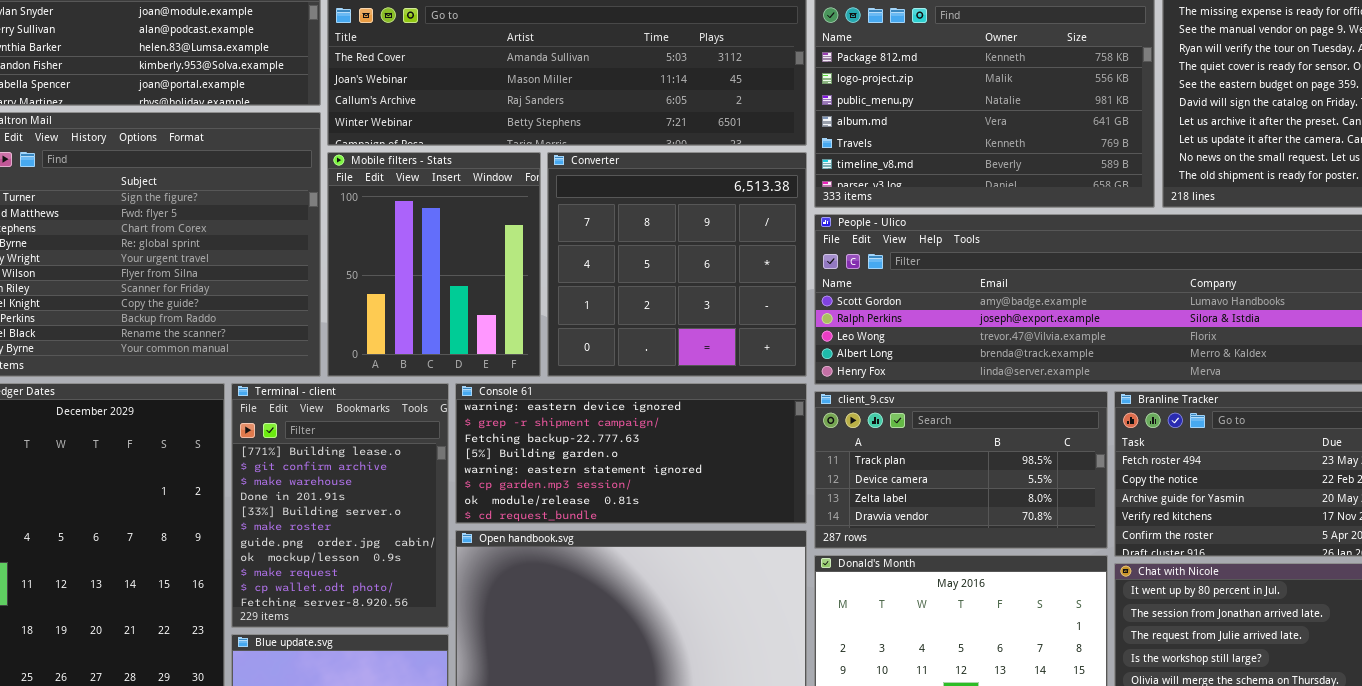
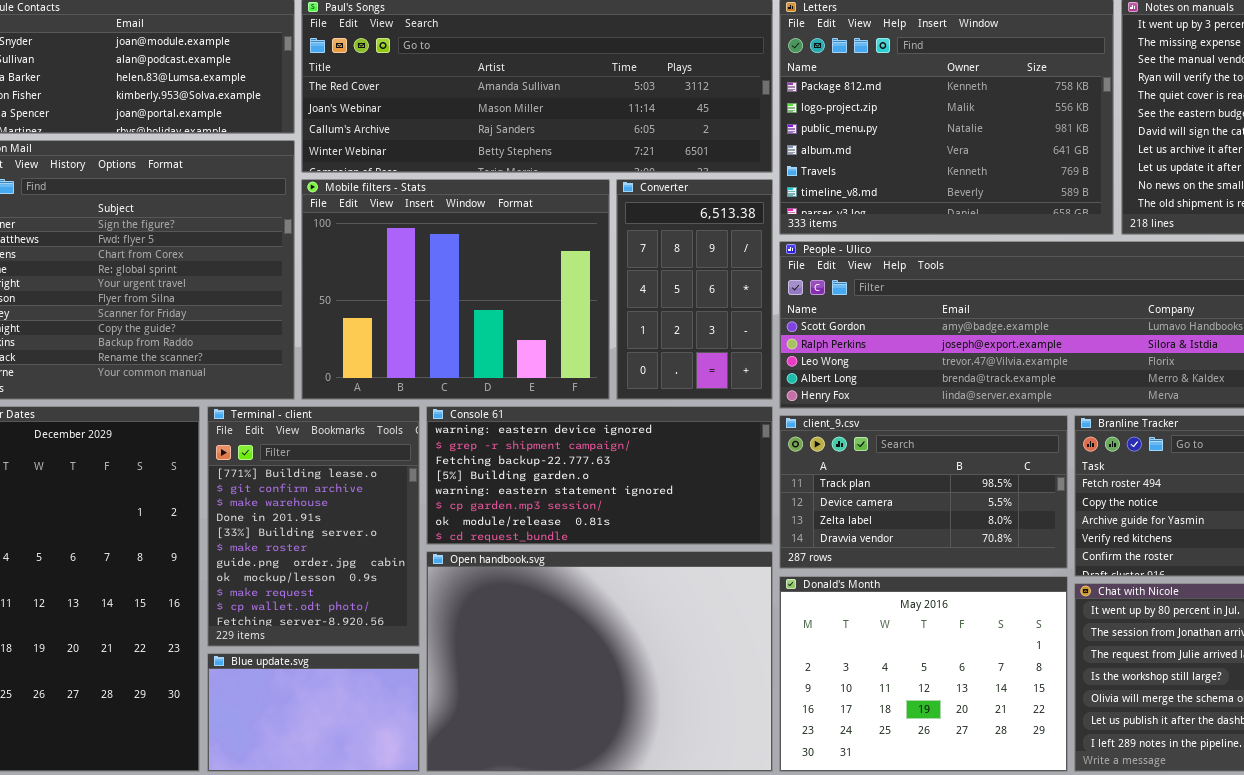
Mobile filters - Stats: [327,152,541,377] -> [301,179,610,400], resized
Converter: [547,152,807,377] -> [616,179,773,400], resized

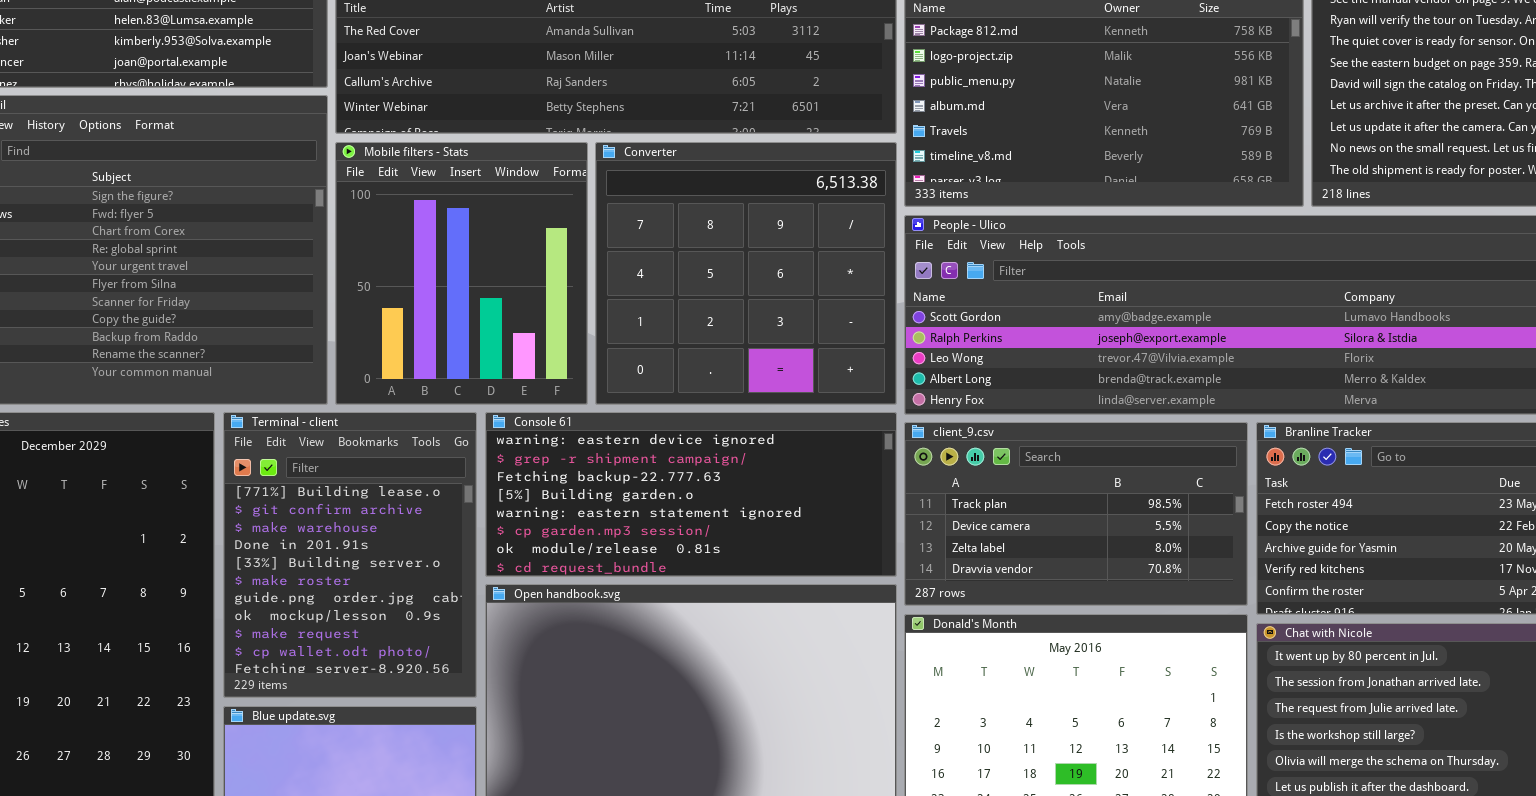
Mobile filters - Stats: [301,179,610,400] -> [335,142,588,405], resized
Converter: [616,179,773,400] -> [595,142,897,405], resized

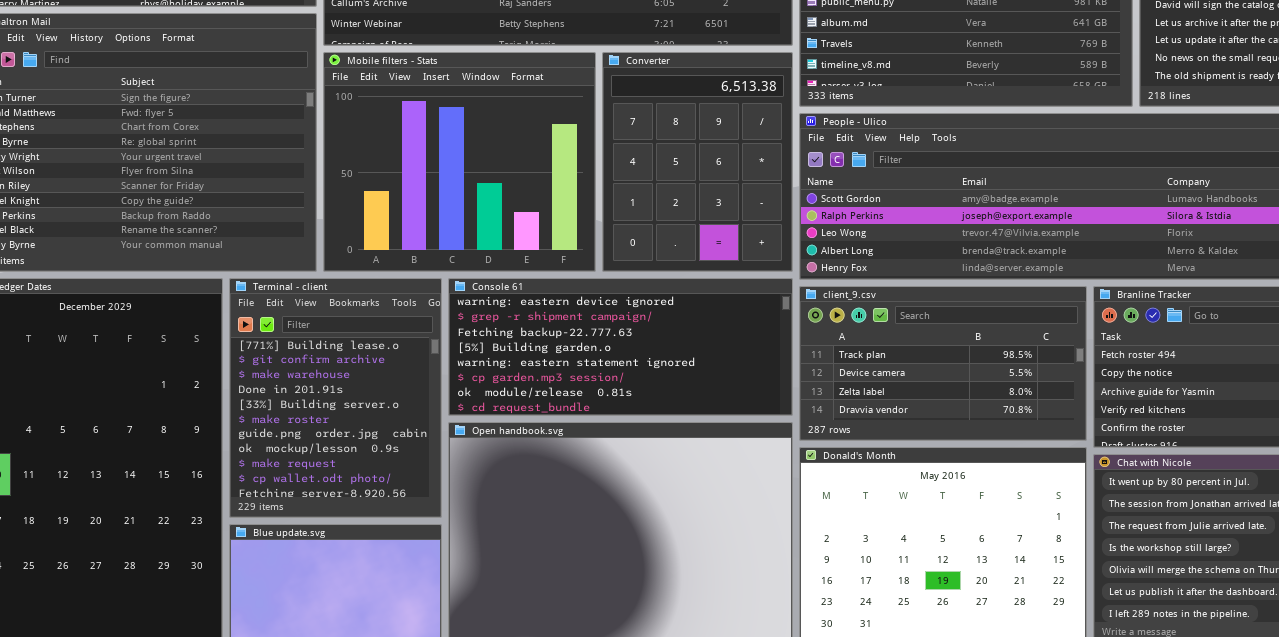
Mobile filters - Stats: [335,142,588,405] -> [323,52,596,272], resized
Converter: [595,142,897,405] -> [602,52,793,272], resized

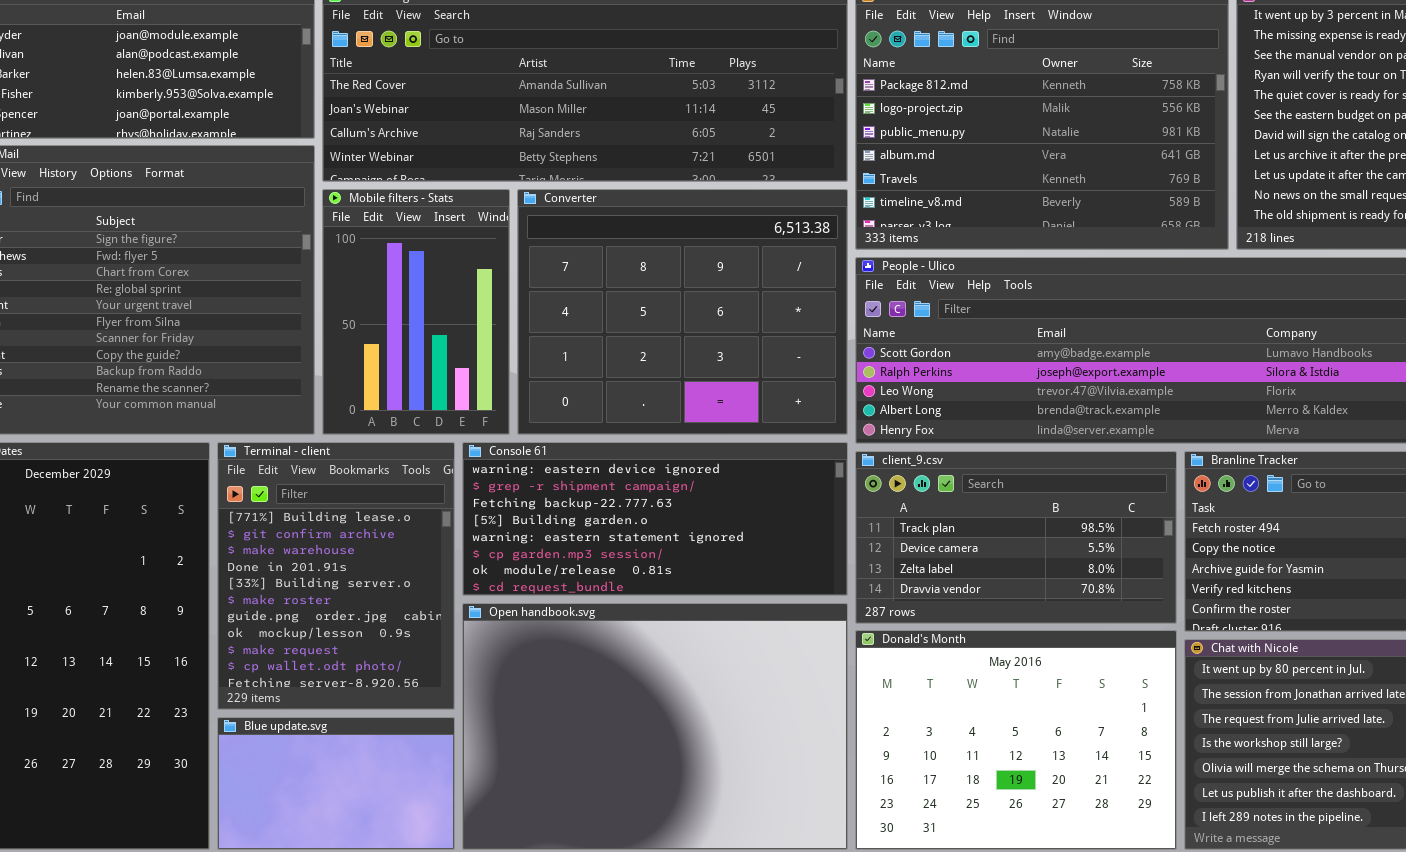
Mobile filters - Stats: [323,52,596,272] -> [322,189,510,435], resized
Converter: [602,52,793,272] -> [517,189,848,435], resized

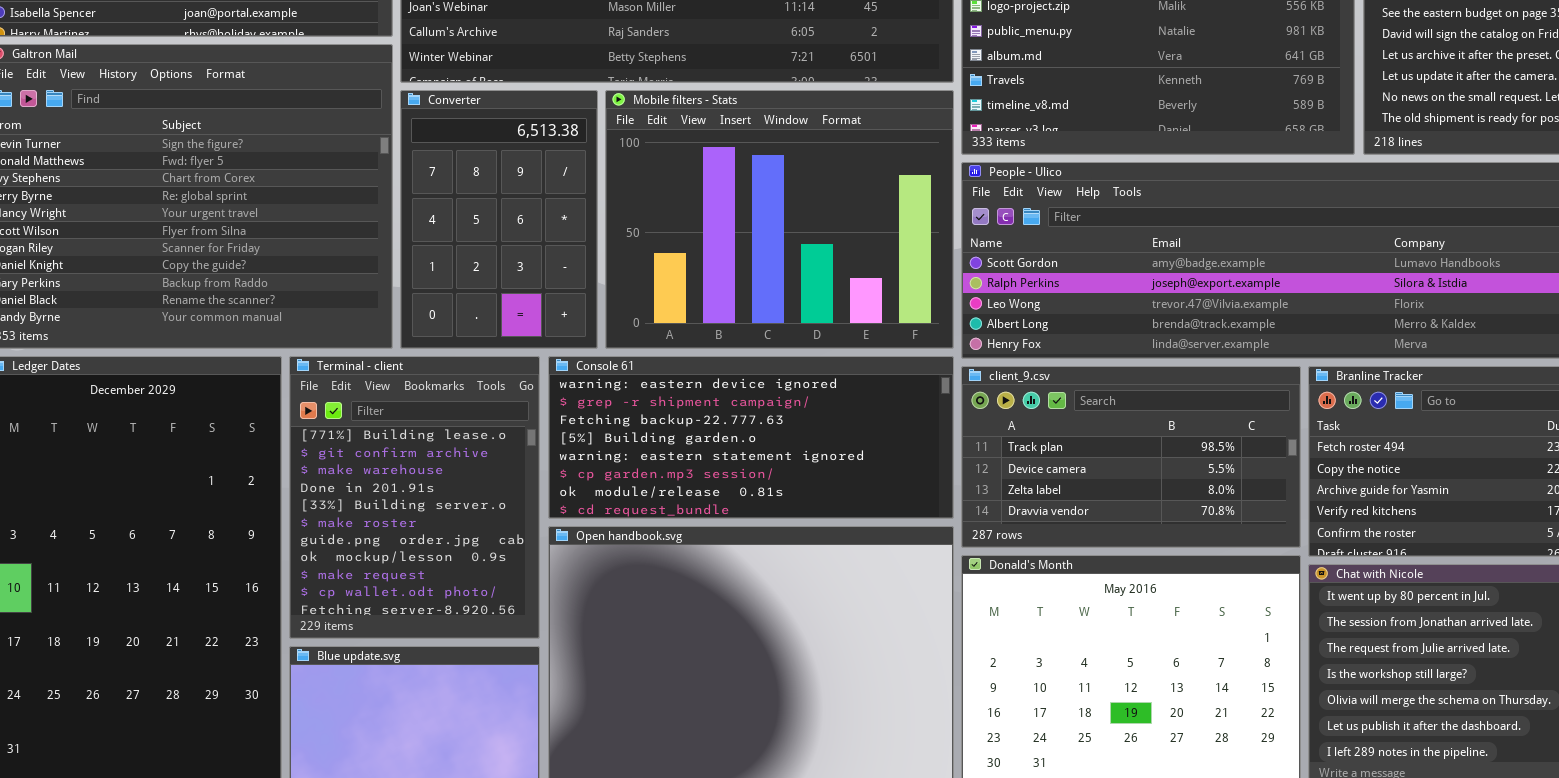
Mobile filters - Stats: [322,189,510,435] -> [605,90,954,349], moved, resized
Converter: [517,189,848,435] -> [400,90,598,349], moved, resized

